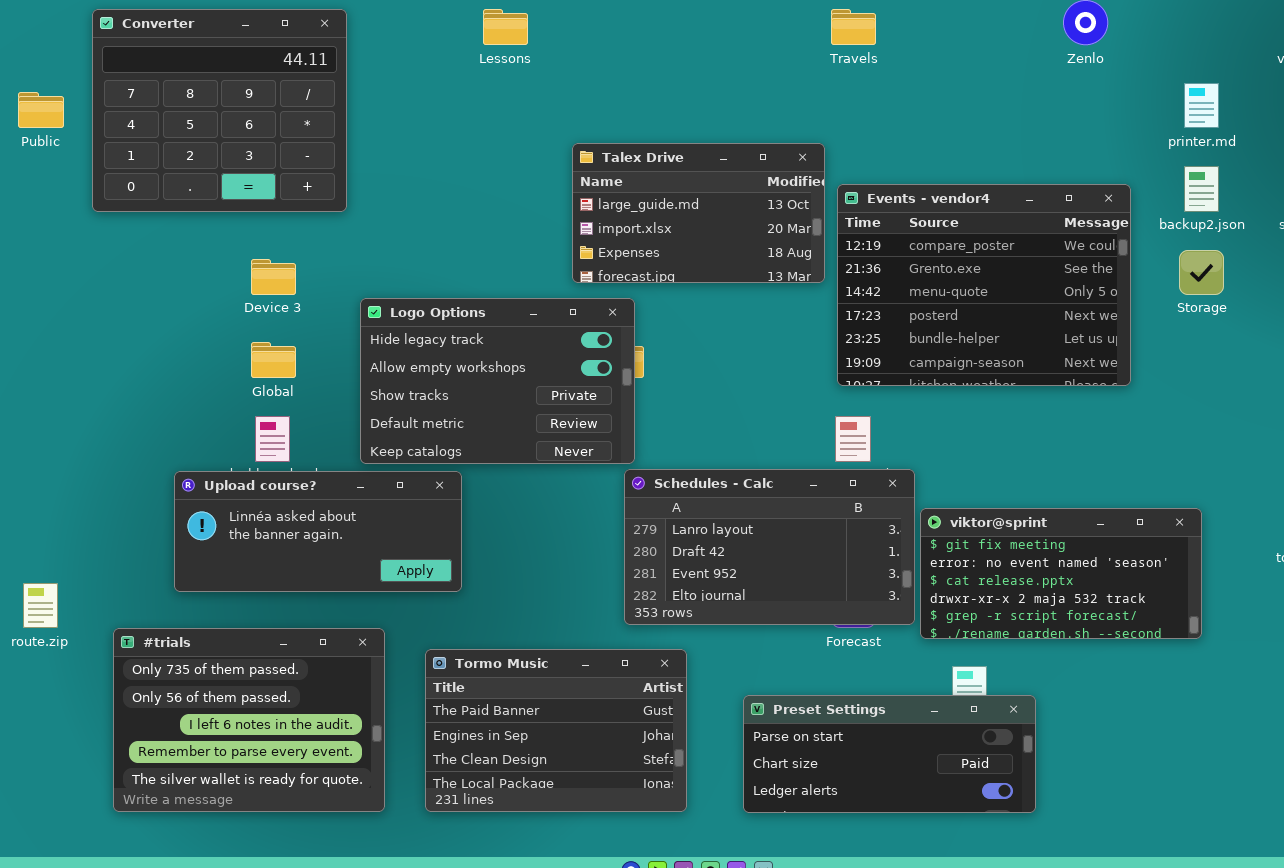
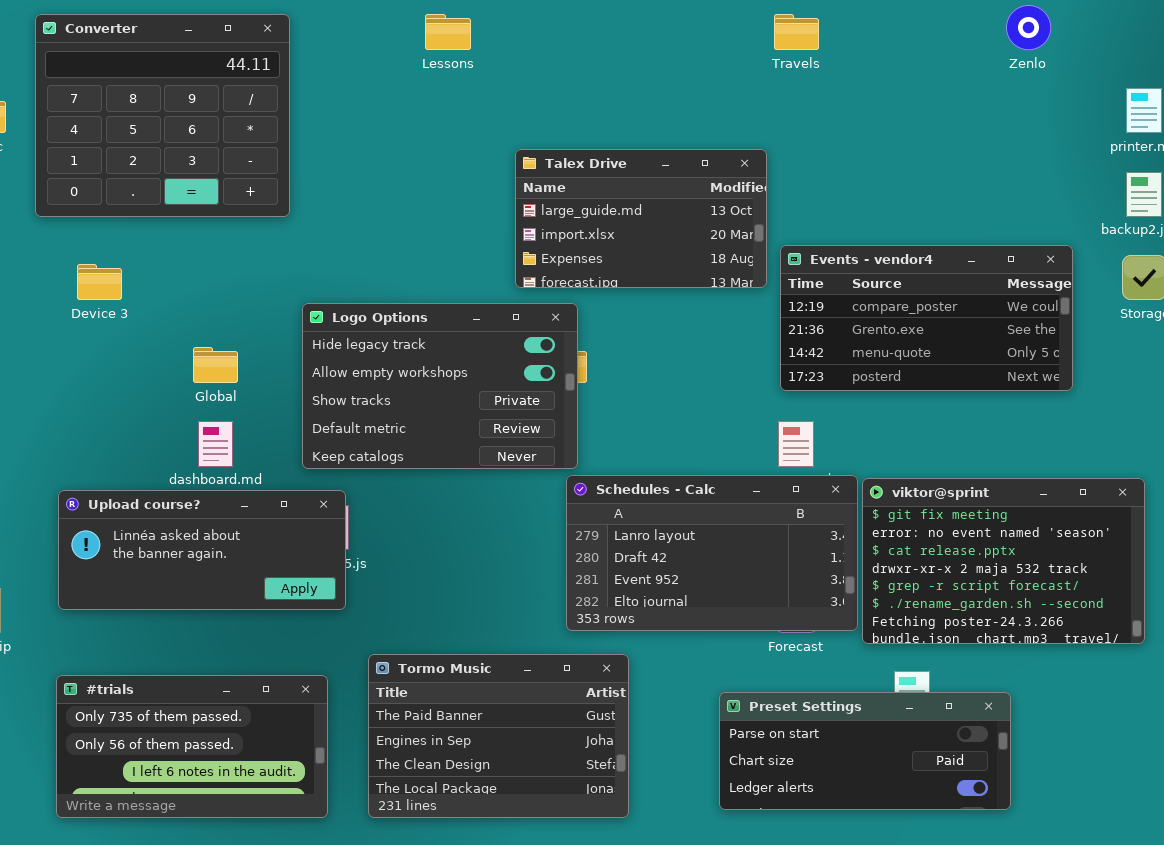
Events - vendor4: [837,184,1131,386] -> [780,245,1073,391], resized
Device 3: [251,259,296,295] -> [77,264,122,300], moved
Upload course?: [174,471,462,592] -> [58,490,346,610], moved
viktor@sprint: [920,508,1202,639] -> [862,478,1145,644], resized
#trials: [113,628,385,812] -> [56,675,328,818], resized
Preset Settings: [743,695,1036,813] -> [719,692,1011,810], moved

